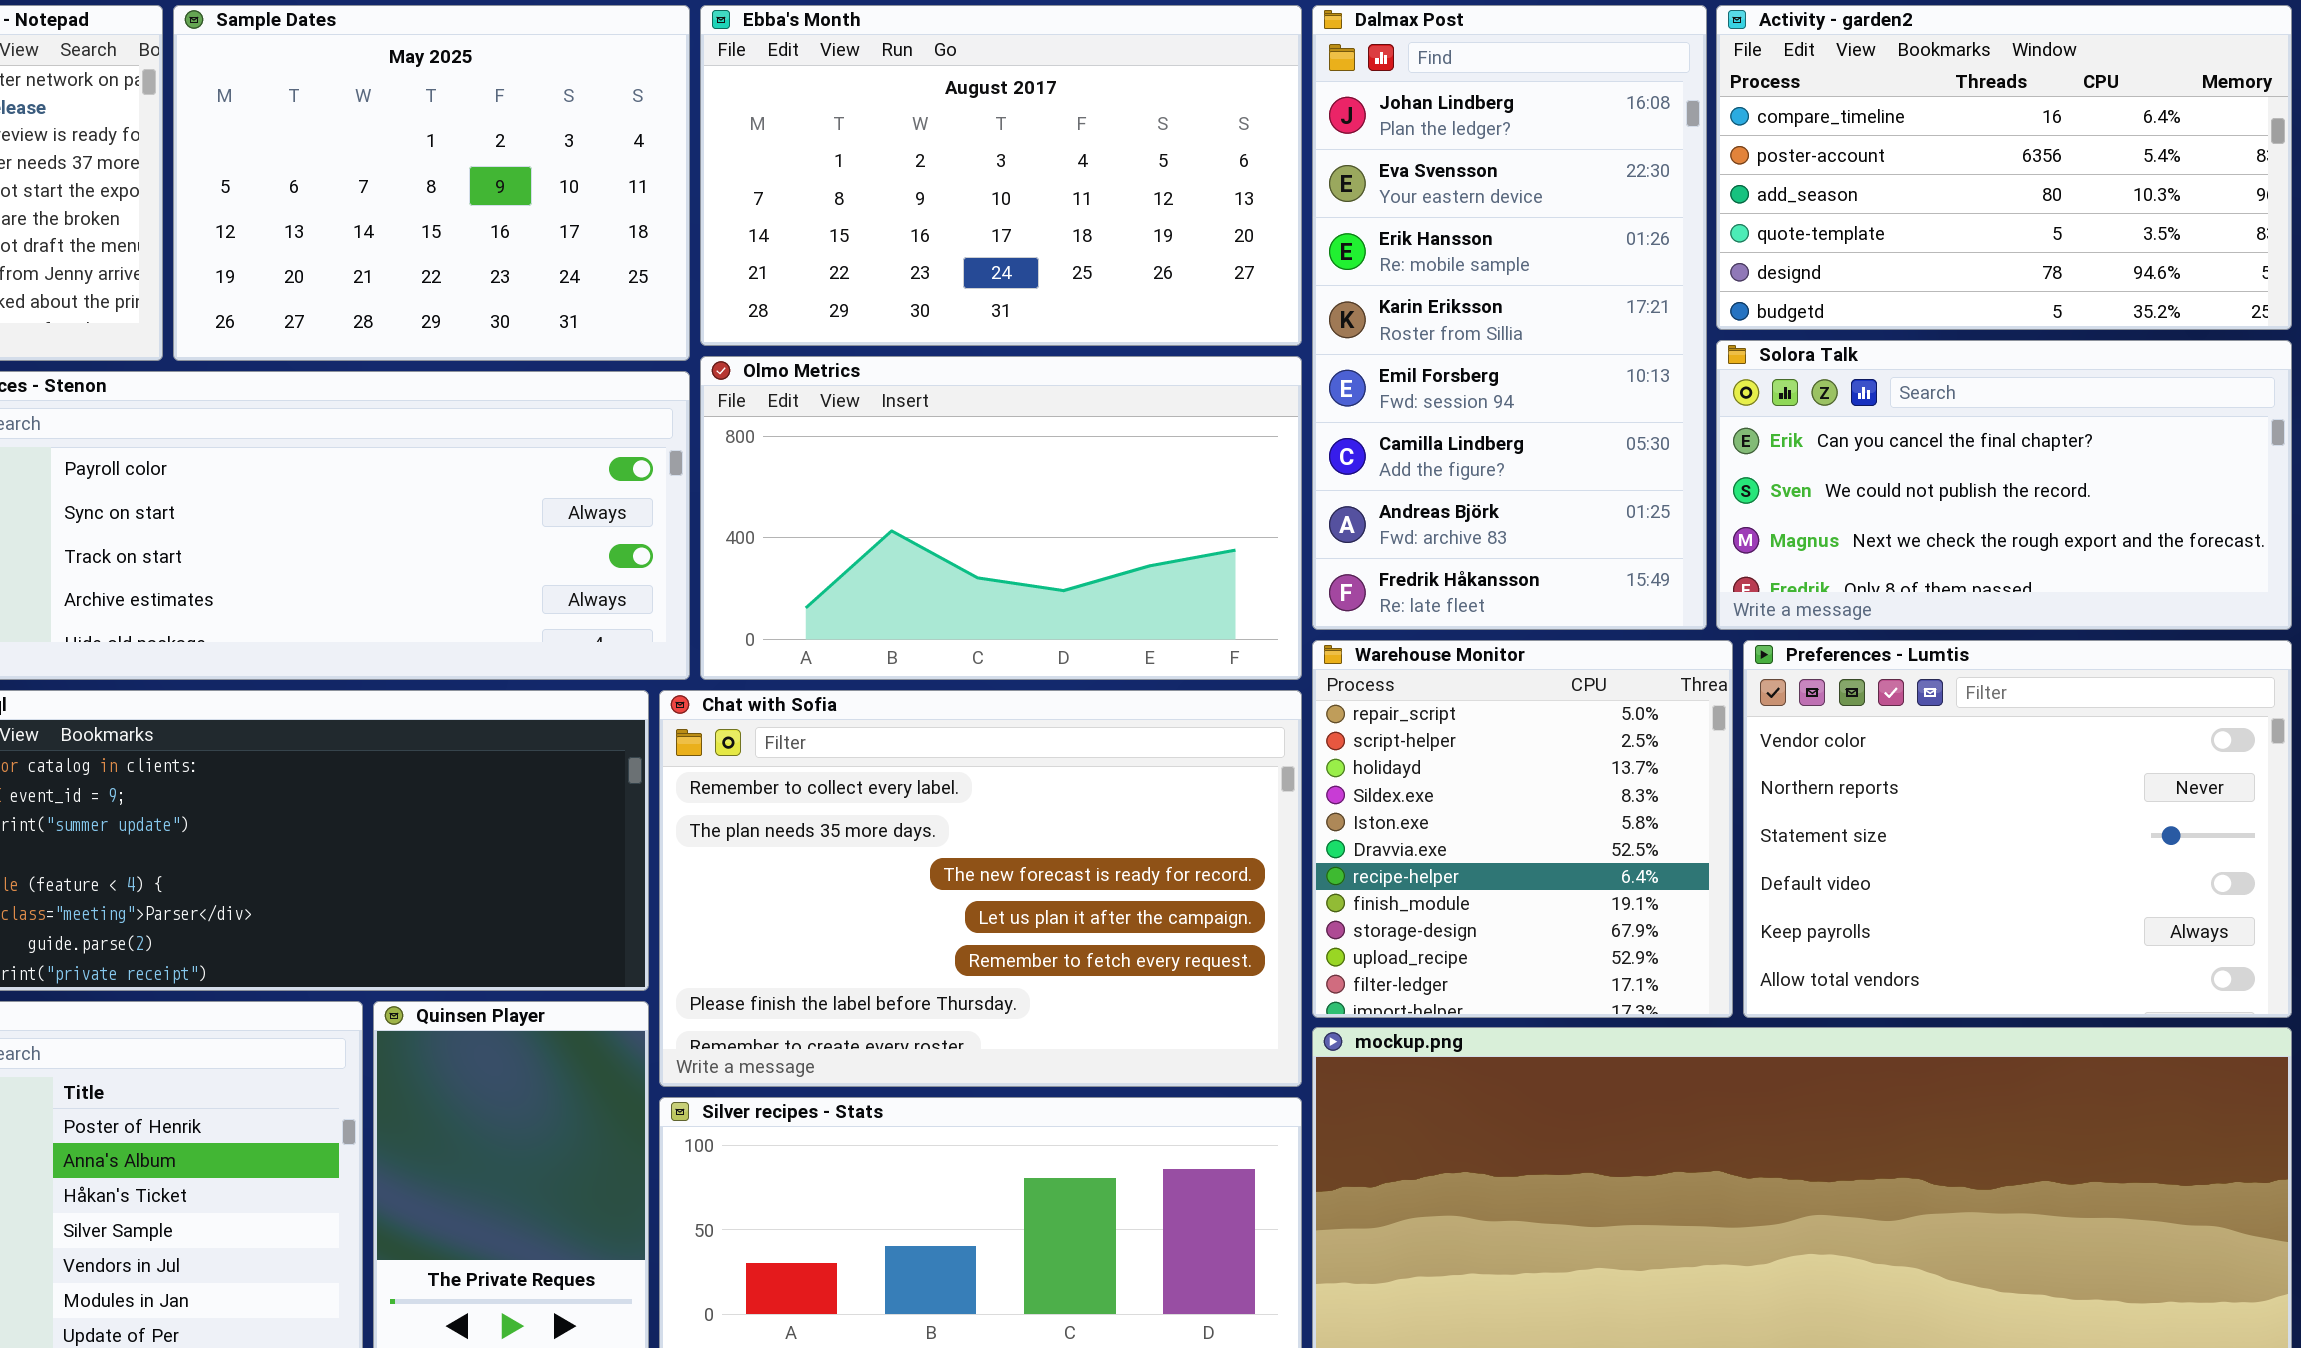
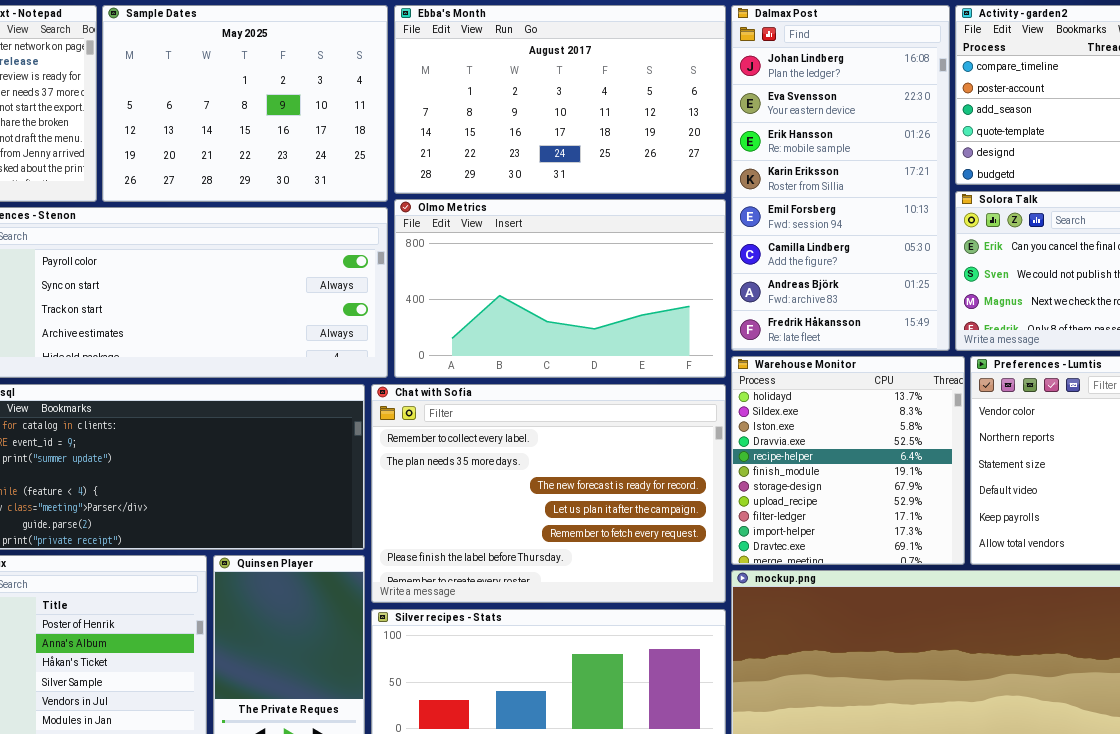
Warehouse Monitor: [1312,640,1733,1018] -> [731,356,965,565], scrolled down 2 rows

